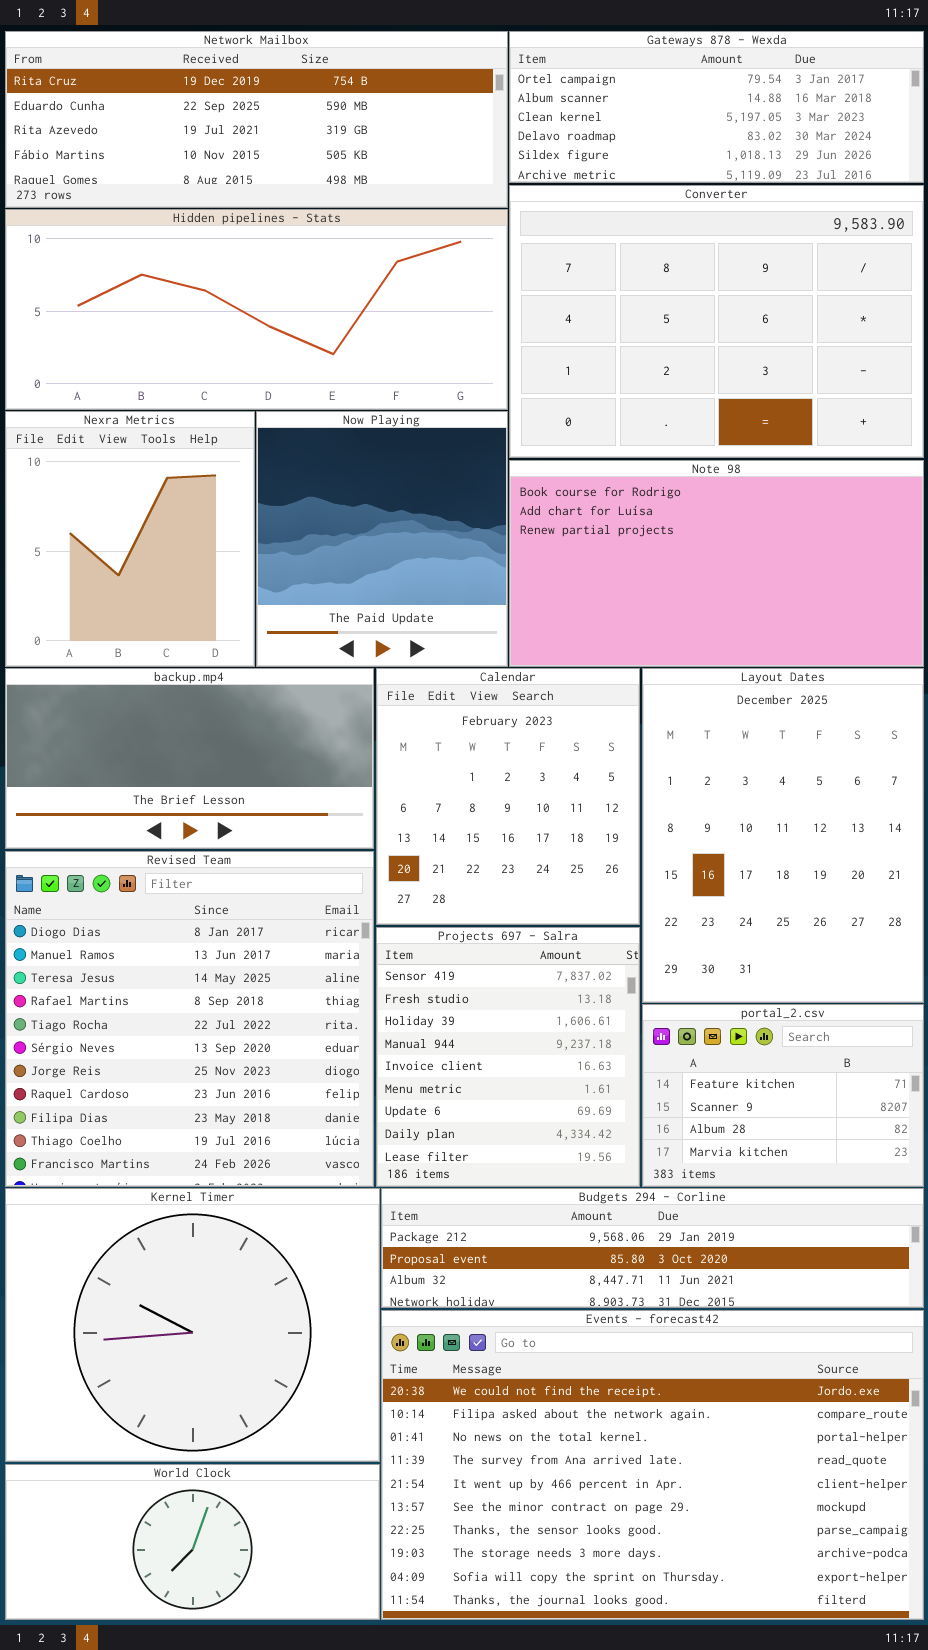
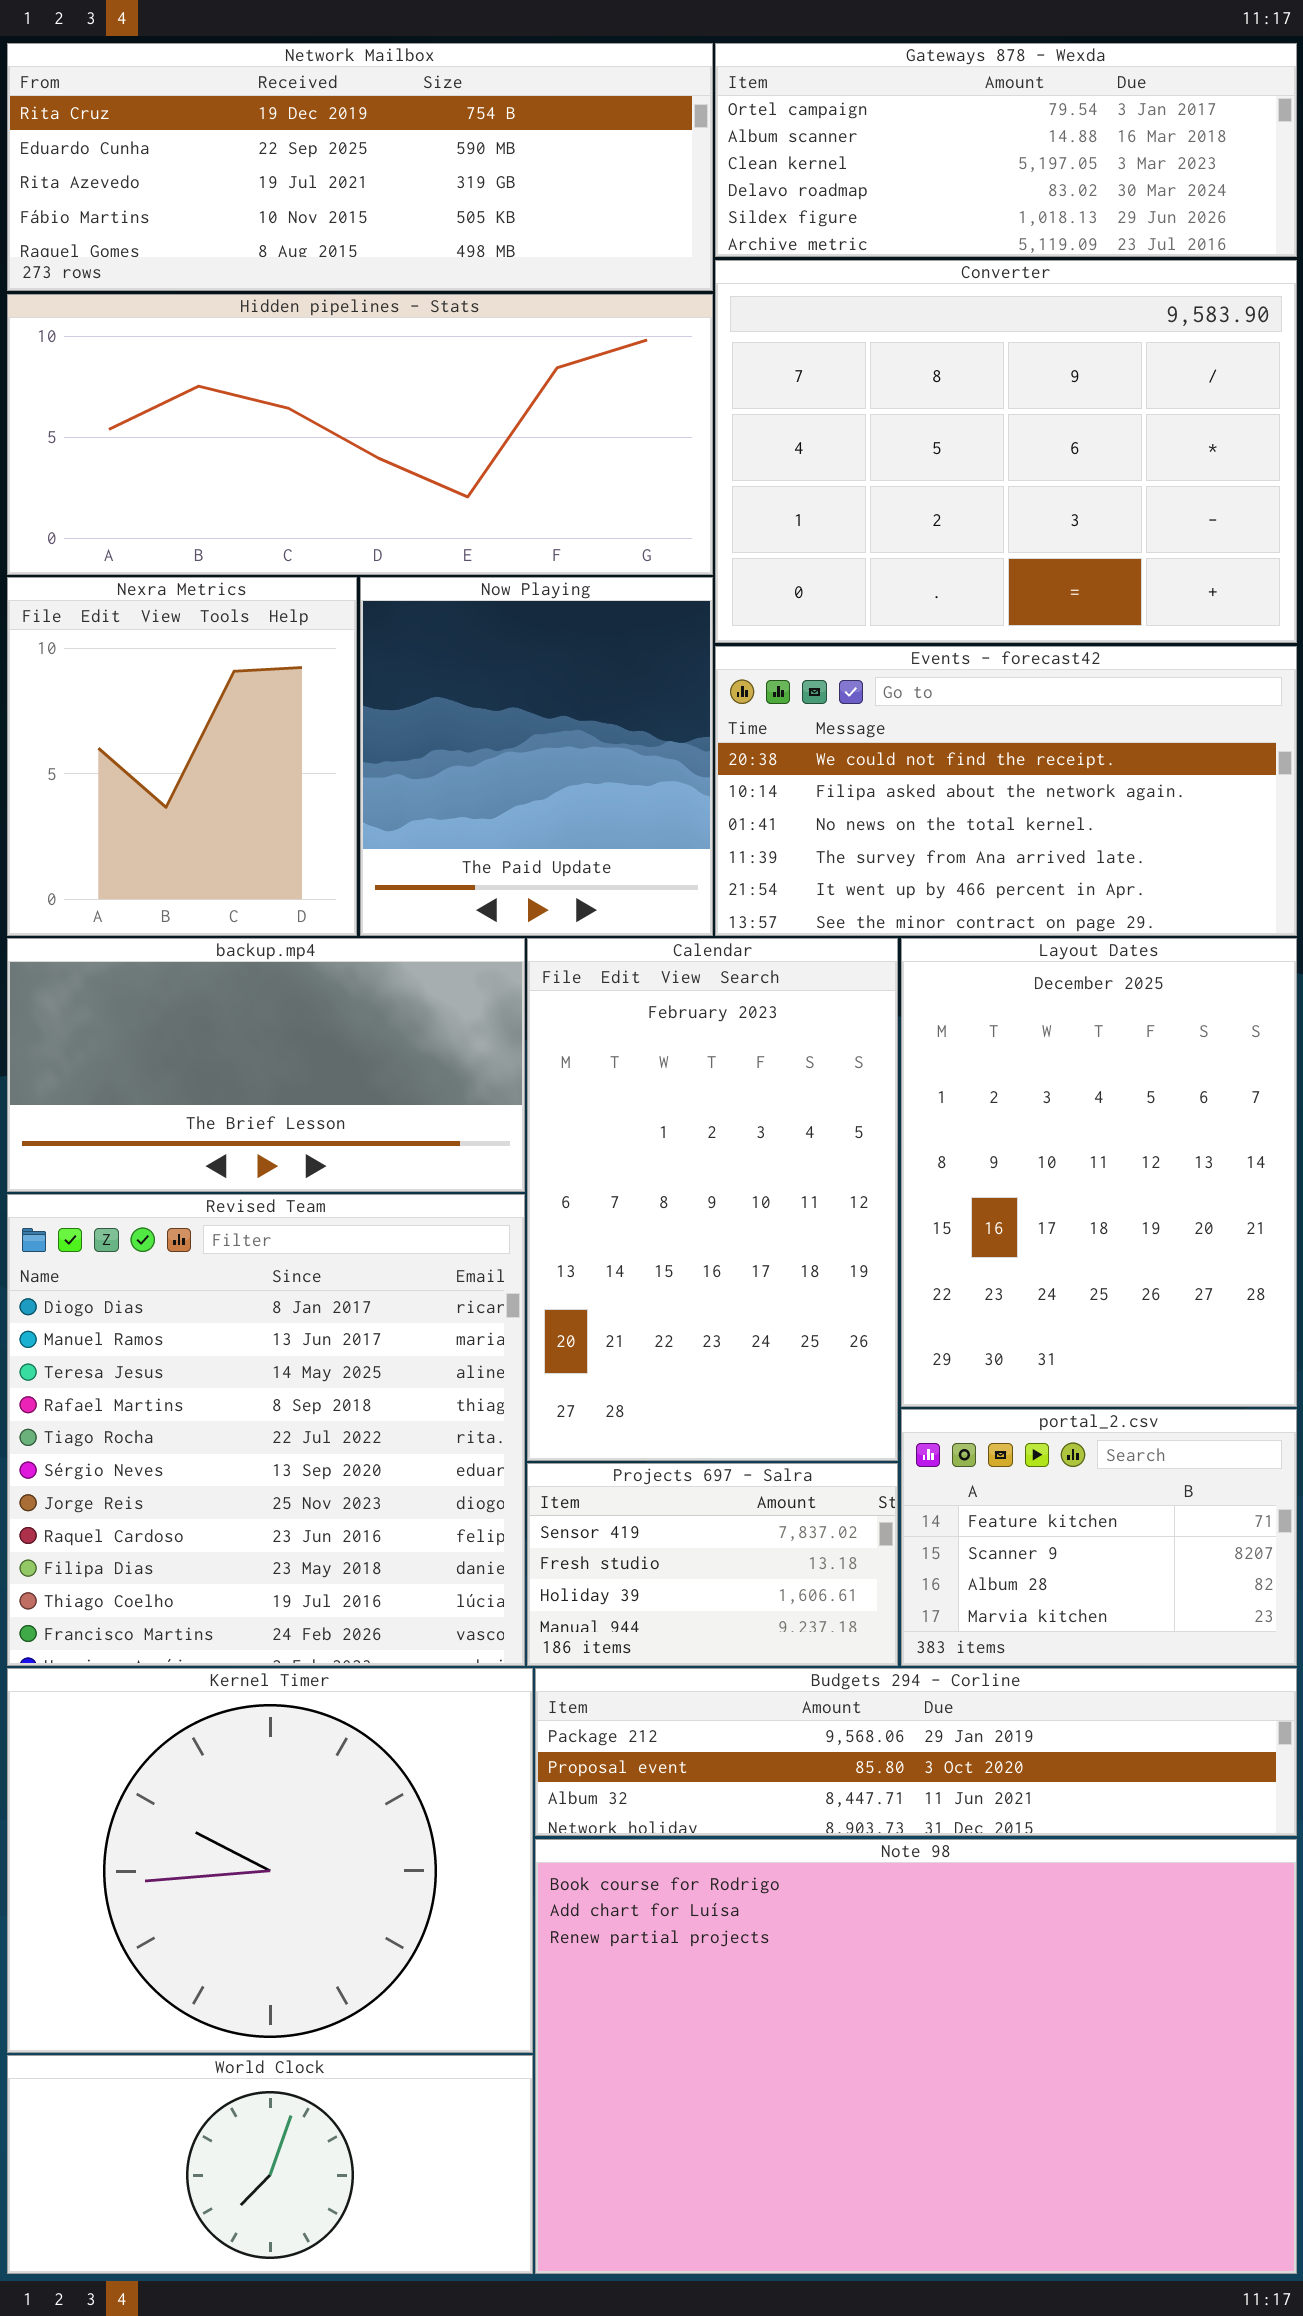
Note 98: [509,460,924,667] -> [535,1839,1297,2274], moved, resized
Calendar: [376,668,640,925] -> [527,938,898,1461], resized
Projects 697 - Salra: [376,927,640,1187] -> [527,1463,898,1666], resized
Events - forecast42: [381,1310,924,1620] -> [715,646,1297,936], moved, resized

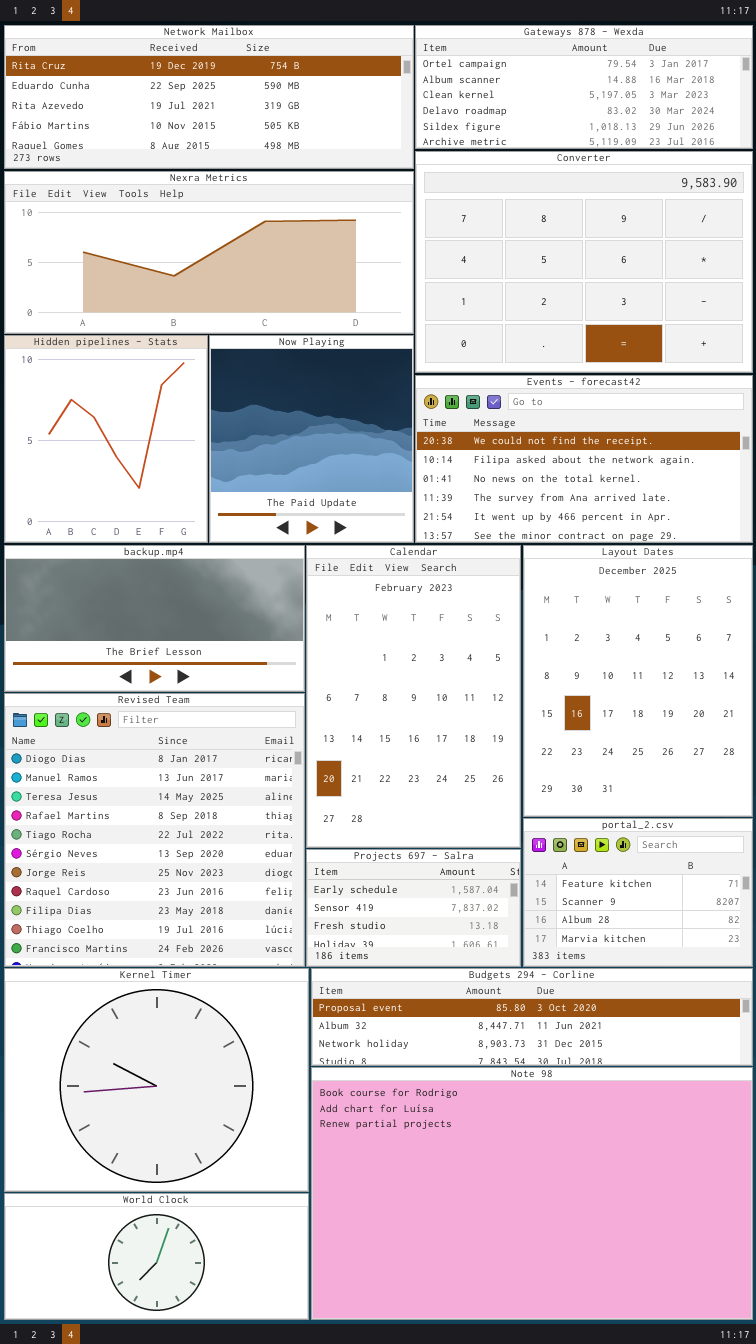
Hidden pipelines - Stats: [7,294,713,575] -> [4,335,208,543], moved, resized
Nexra Metrics: [7,577,357,936] -> [4,171,414,334], moved, resized
Projects 697 - Salra: [527,1463,898,1666] -> [306,849,521,967], scrolled up 1 row
Budgets 294 - Corline: [535,1668,1297,1836] -> [311,968,753,1066], scrolled down 1 row

